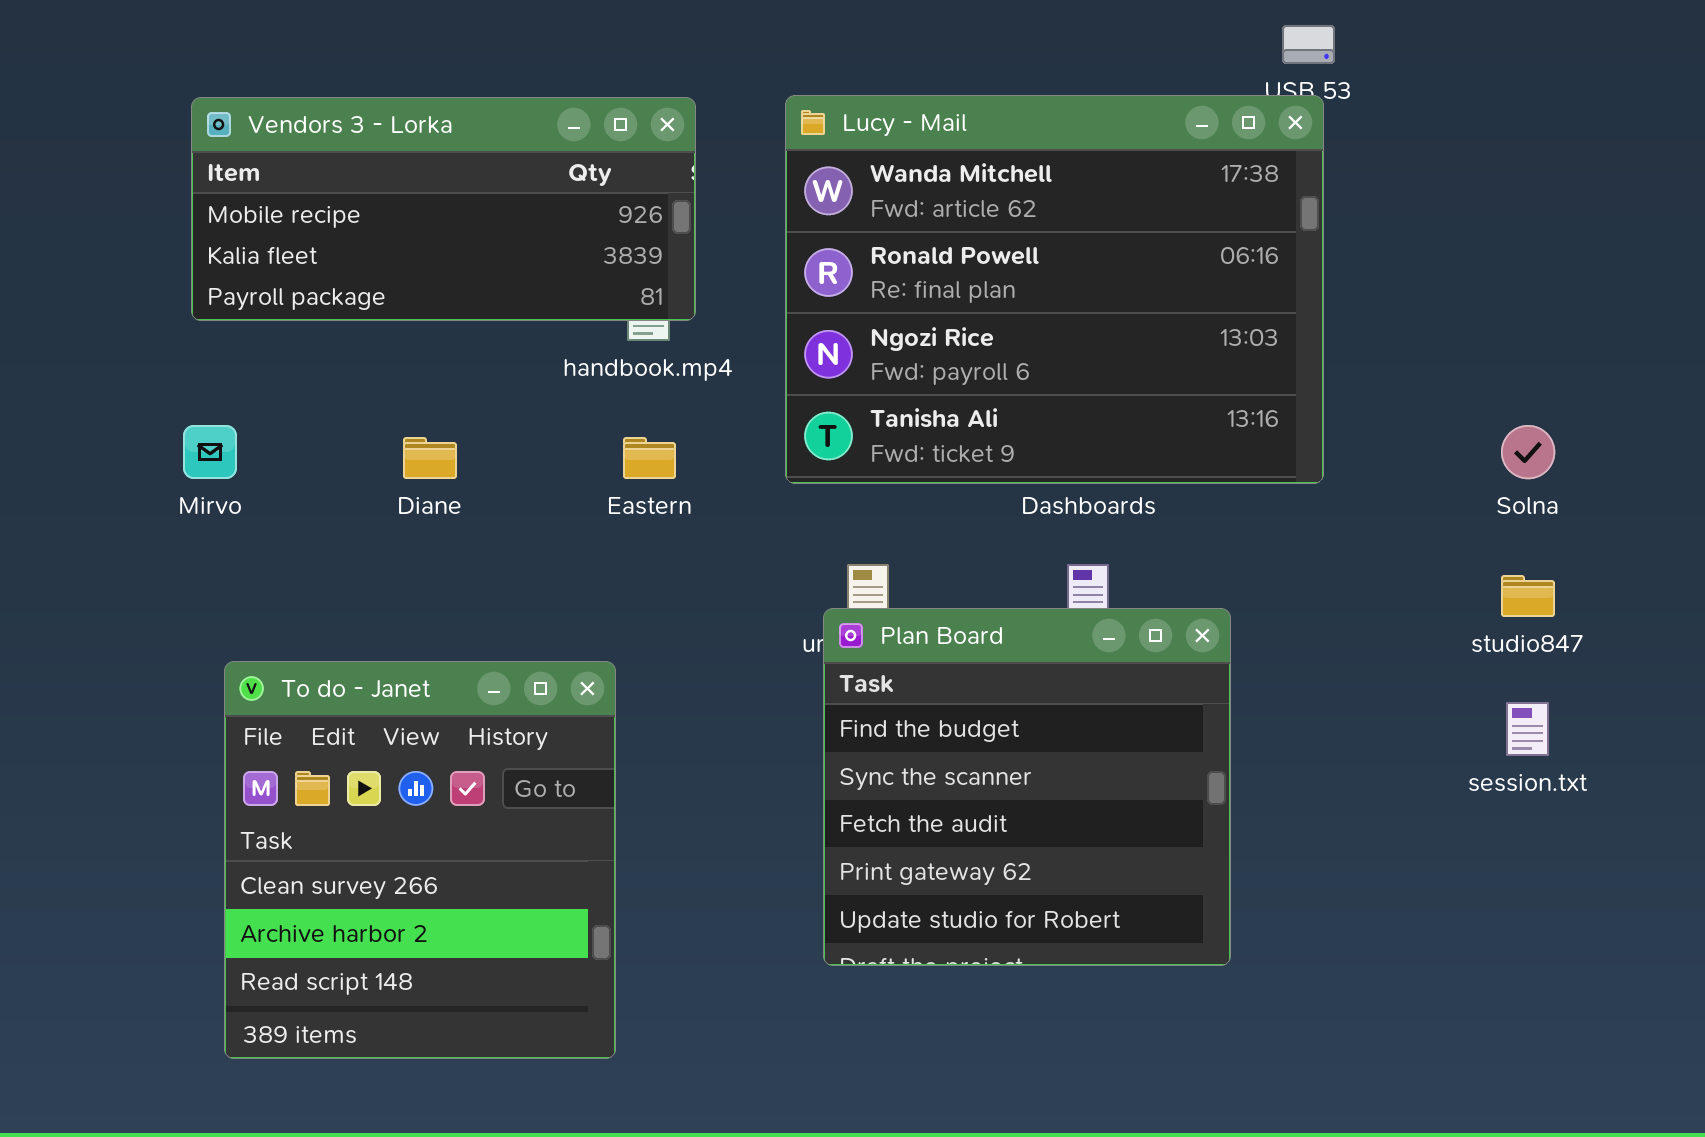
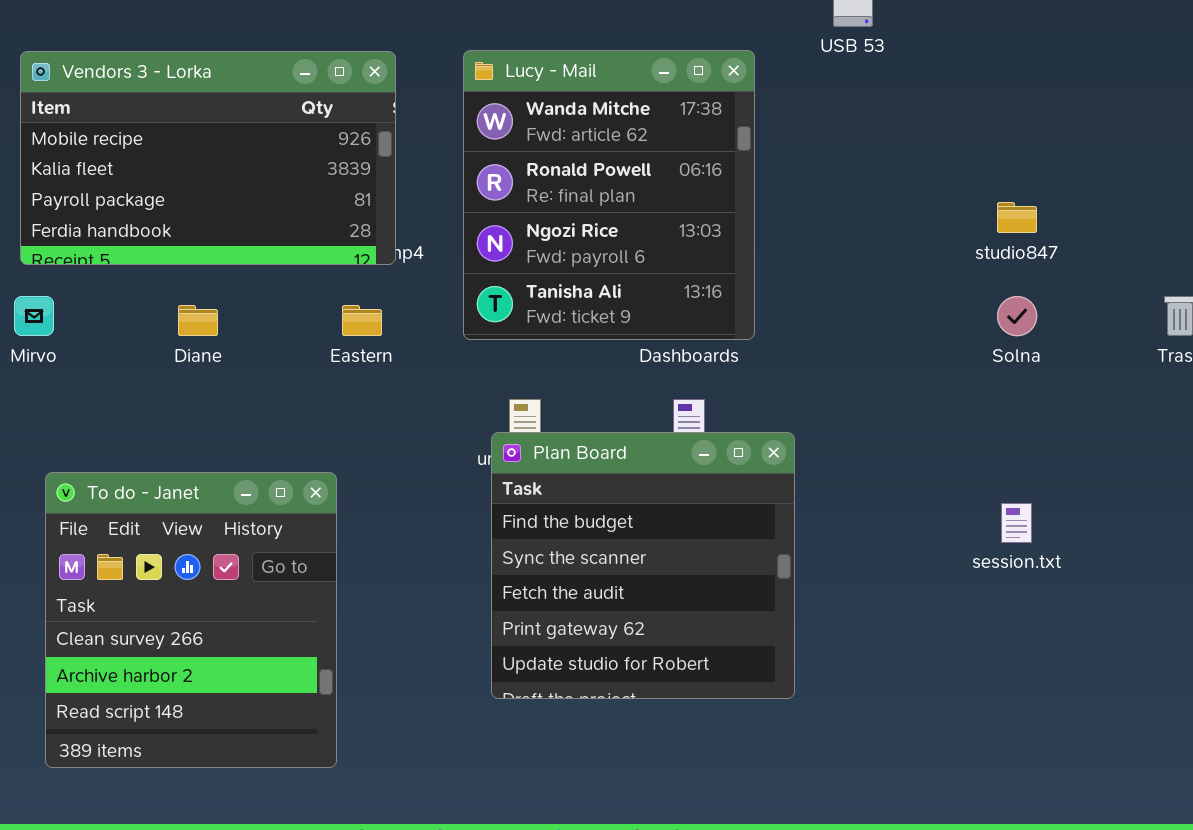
Lucy - Mail: [785,95,1324,484] -> [463,50,755,340], resized
Vendors 3 - Lorka: [191,97,696,321] -> [20,51,396,265], resized
studio847: [1501,575,1555,617] -> [997,202,1037,233], moved

